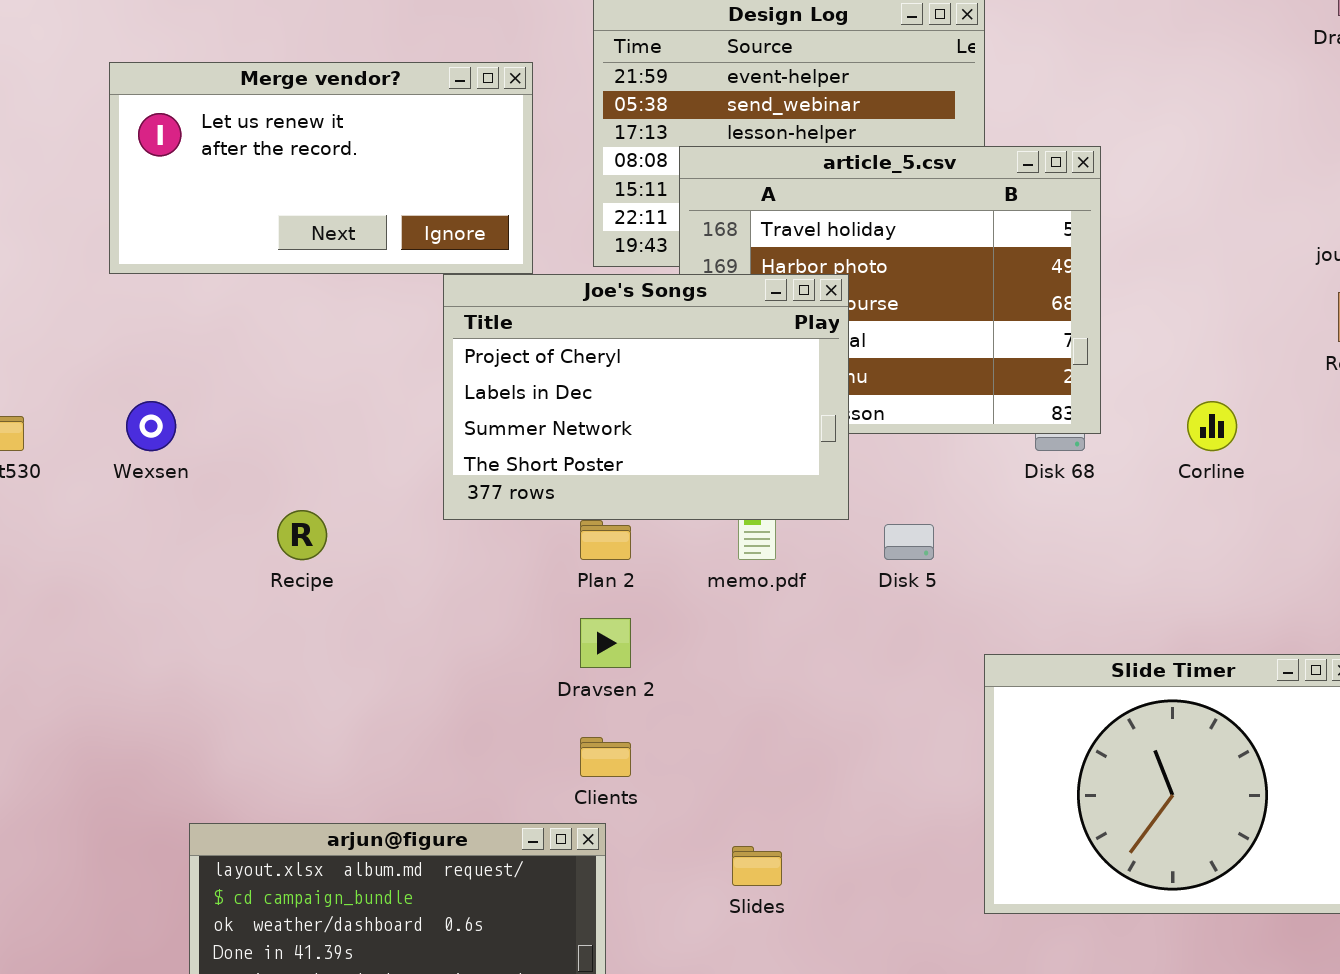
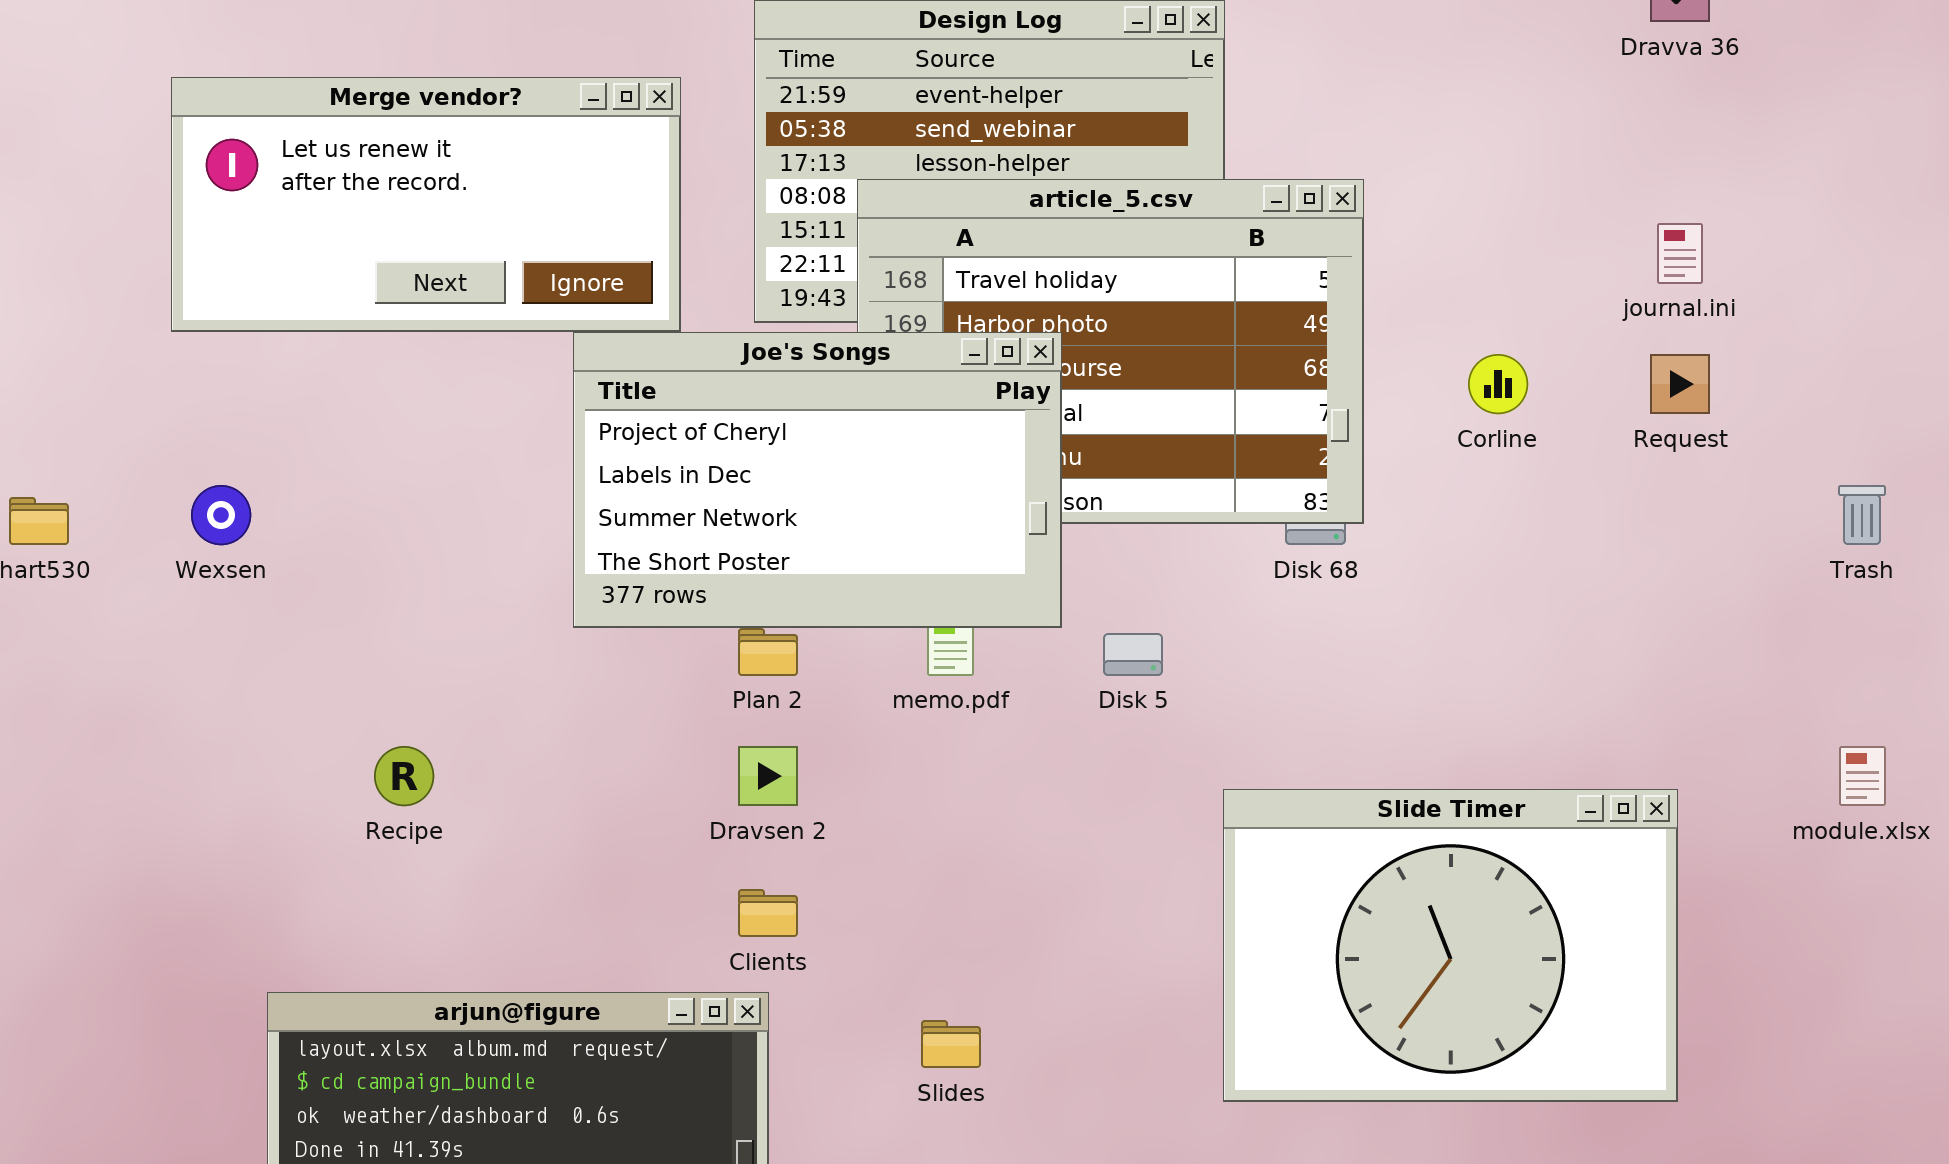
Corline: [1187,401,1237,451] -> [1468,354,1528,414], moved
Recipe: [277,510,327,560] -> [374,746,434,806], moved

